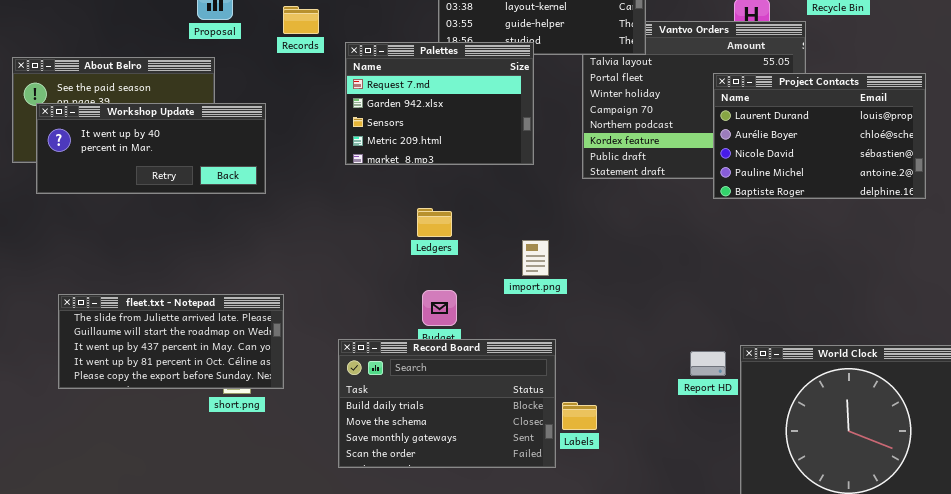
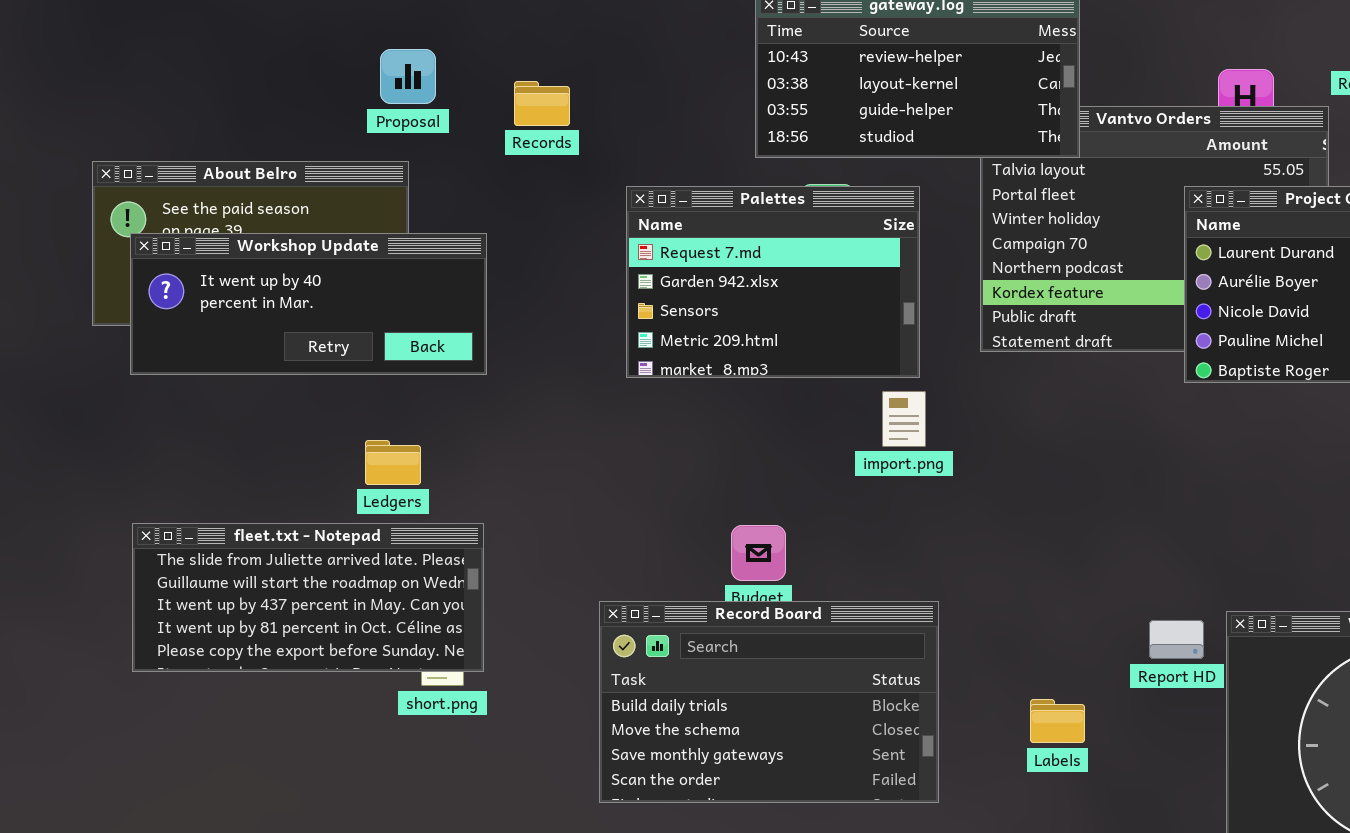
Palettes: [345,42,534,165] -> [626,186,920,378], moved
Ledgers: [417,208,452,237] -> [365,440,421,485], moved
import.png: [522,240,549,276] -> [882,391,926,447], moved
fleet.txt - Notepad: [58,294,284,389] -> [132,523,484,672], moved
Labels: [562,402,597,430] -> [1030,699,1085,743], moved

